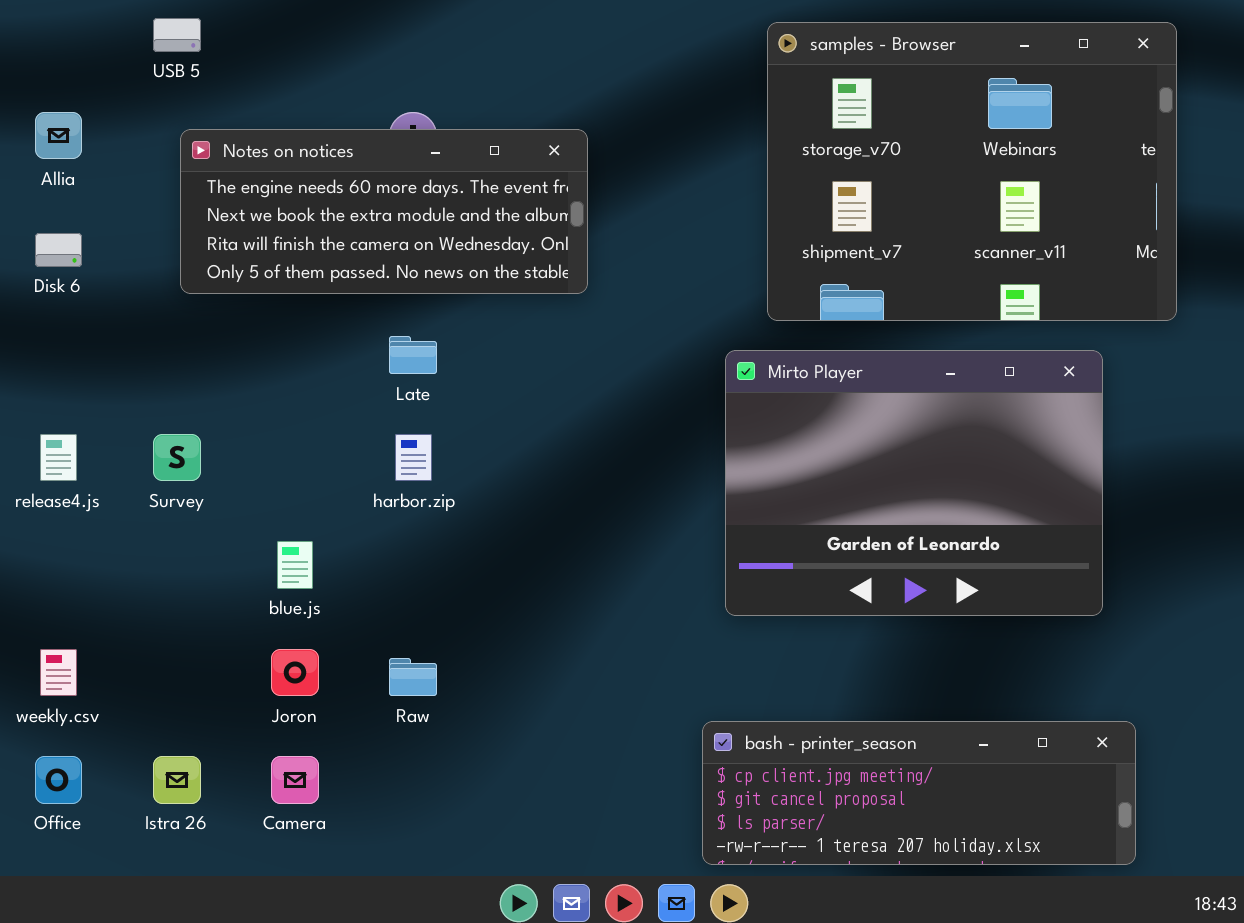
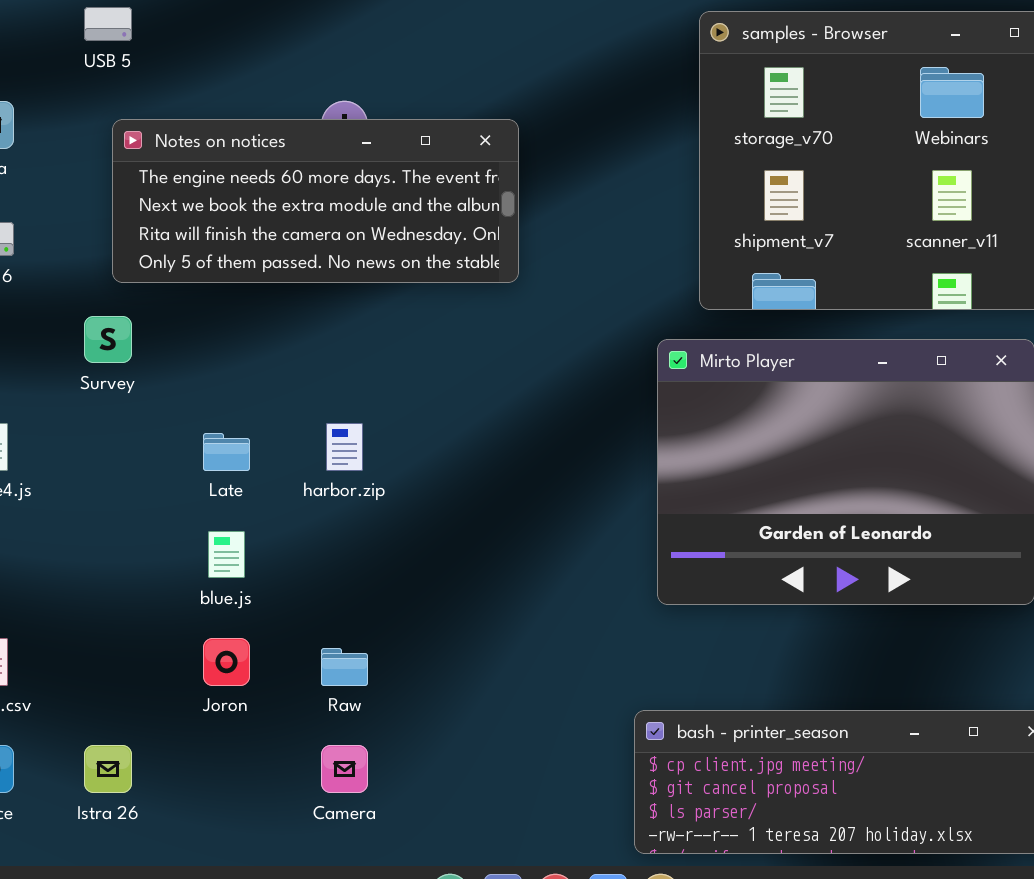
Late: [389,336,437,374] -> [203,433,250,471], moved
Survey: [153,434,201,481] -> [84,316,132,363], moved
Camera: [271,756,319,804] -> [321,745,368,793], moved

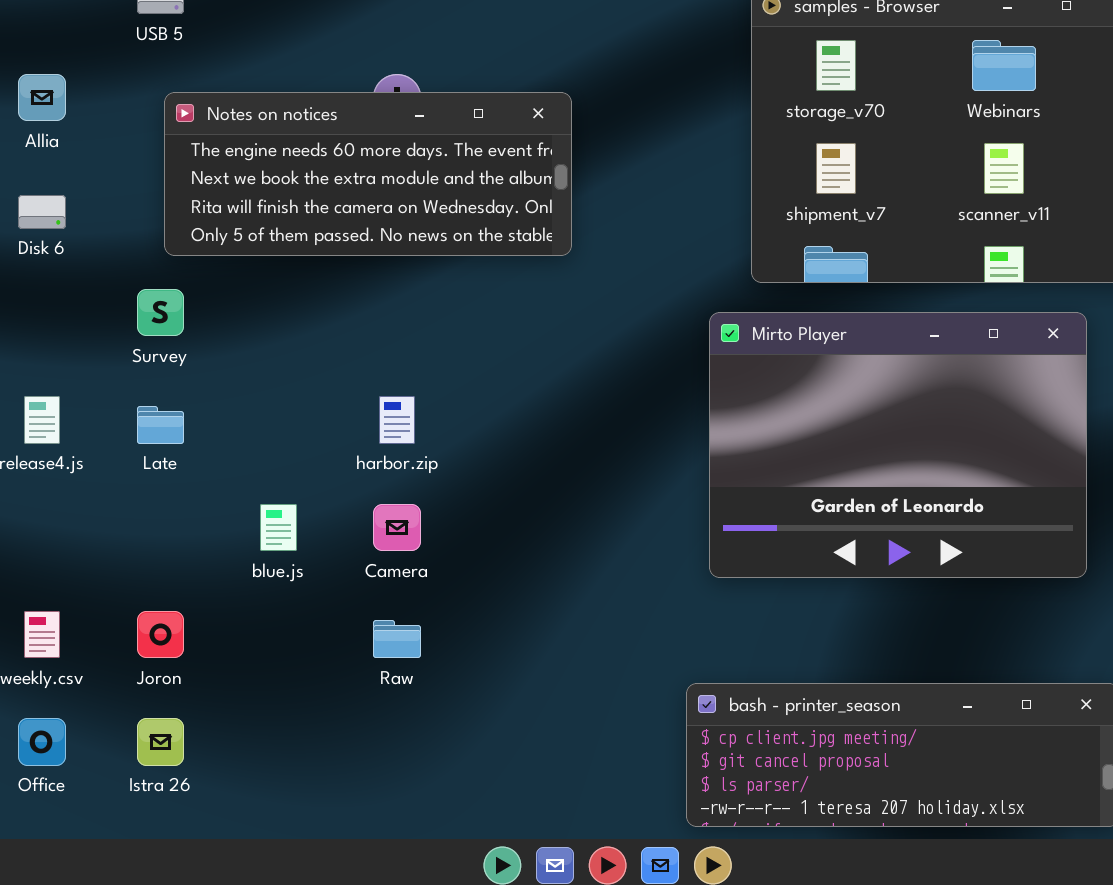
Late: [203,433,250,471] -> [137,406,184,444], moved
Joron: [203,638,250,686] -> [137,611,184,658], moved
Camera: [321,745,368,793] -> [373,504,421,551], moved

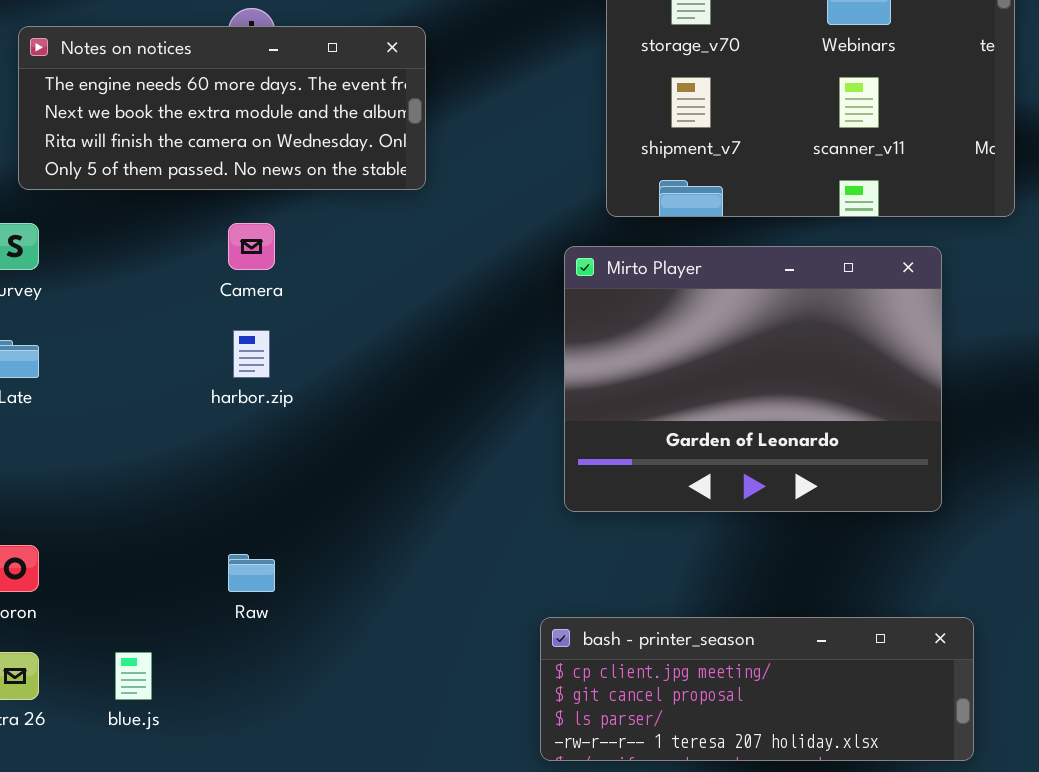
blue.js: [260,504,297,551] -> [115,652,152,700], moved
Camera: [373,504,421,551] -> [228,223,275,270], moved

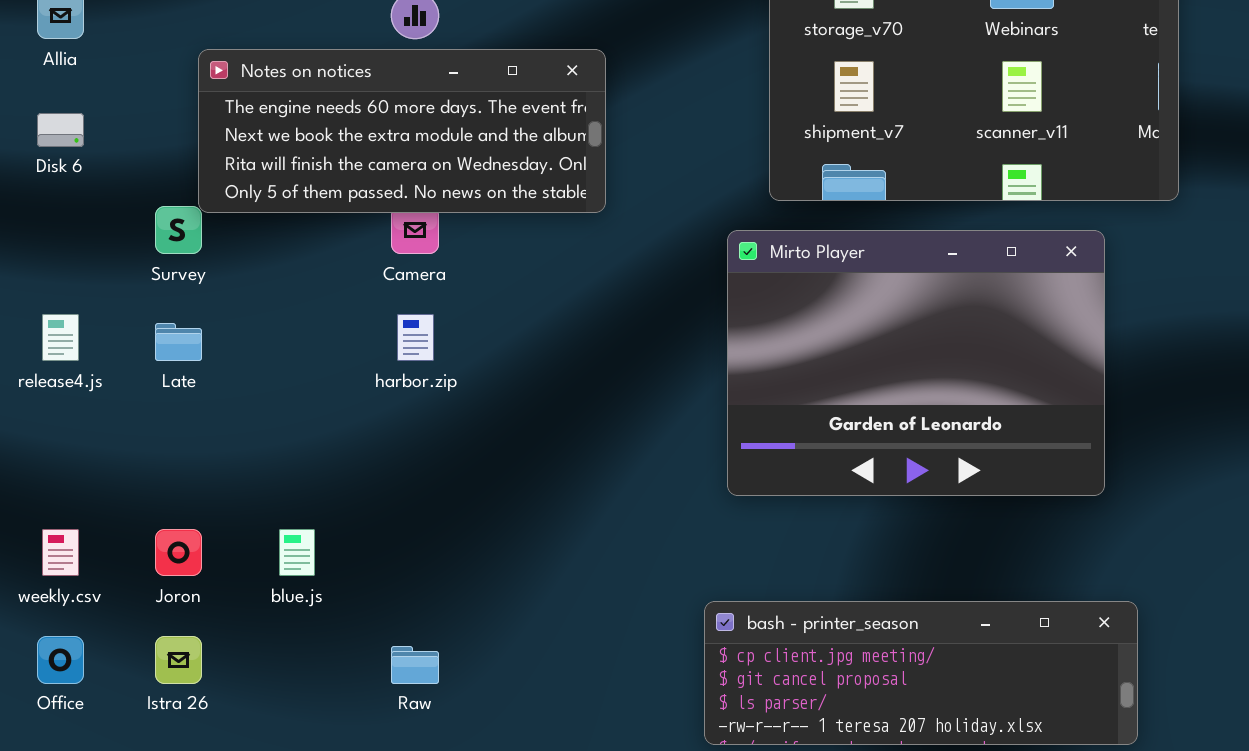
Notes on notices: [18,26,426,190] -> [198,49,606,213], moved
Raw: [228,554,275,592] -> [391,646,439,684], moved
blue.js: [115,652,152,700] -> [279,529,315,576], moved

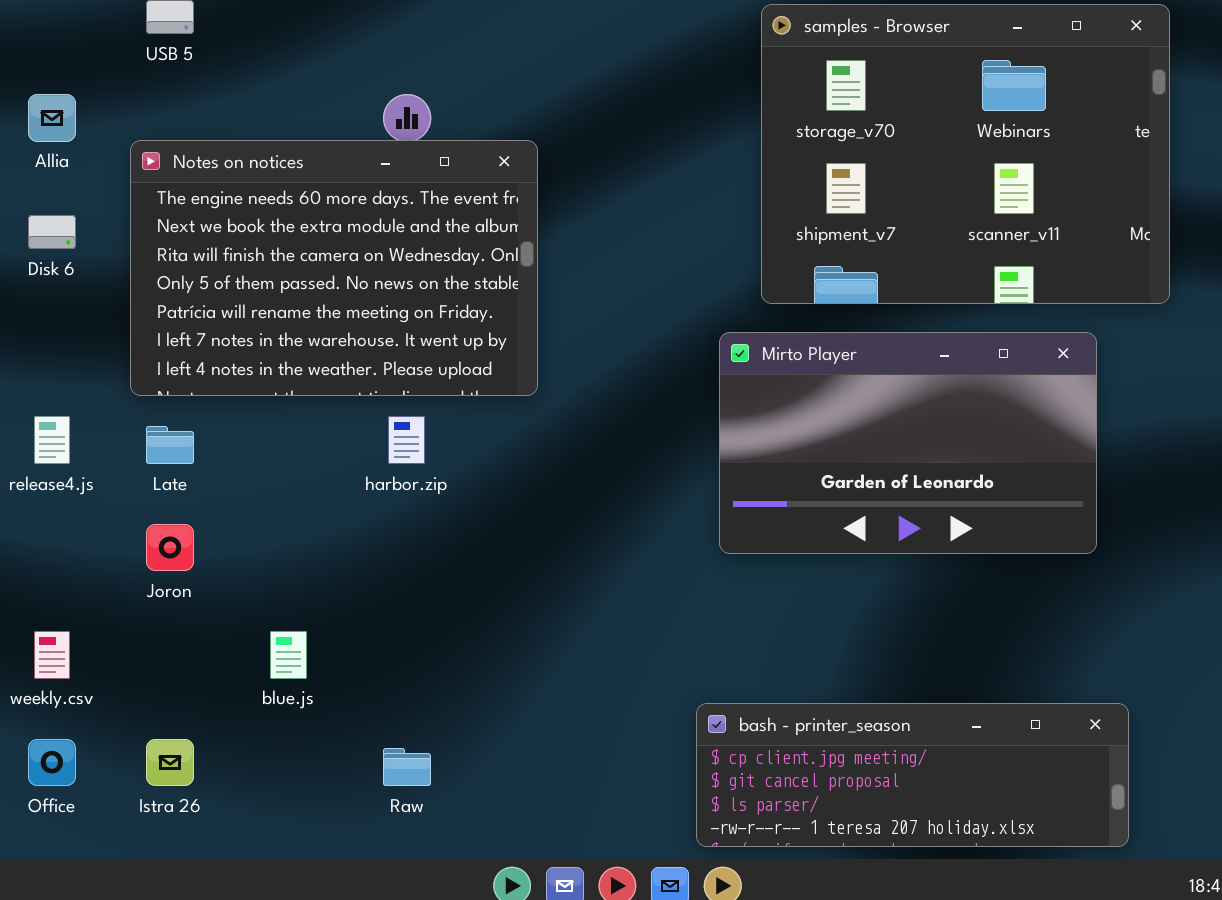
Notes on notices: [198,49,606,213] -> [130,140,538,396], moved, resized
Mirto Player: [727,230,1105,496] -> [719,332,1097,554], resized
Joron: [155,529,202,576] -> [146,524,194,571], moved

